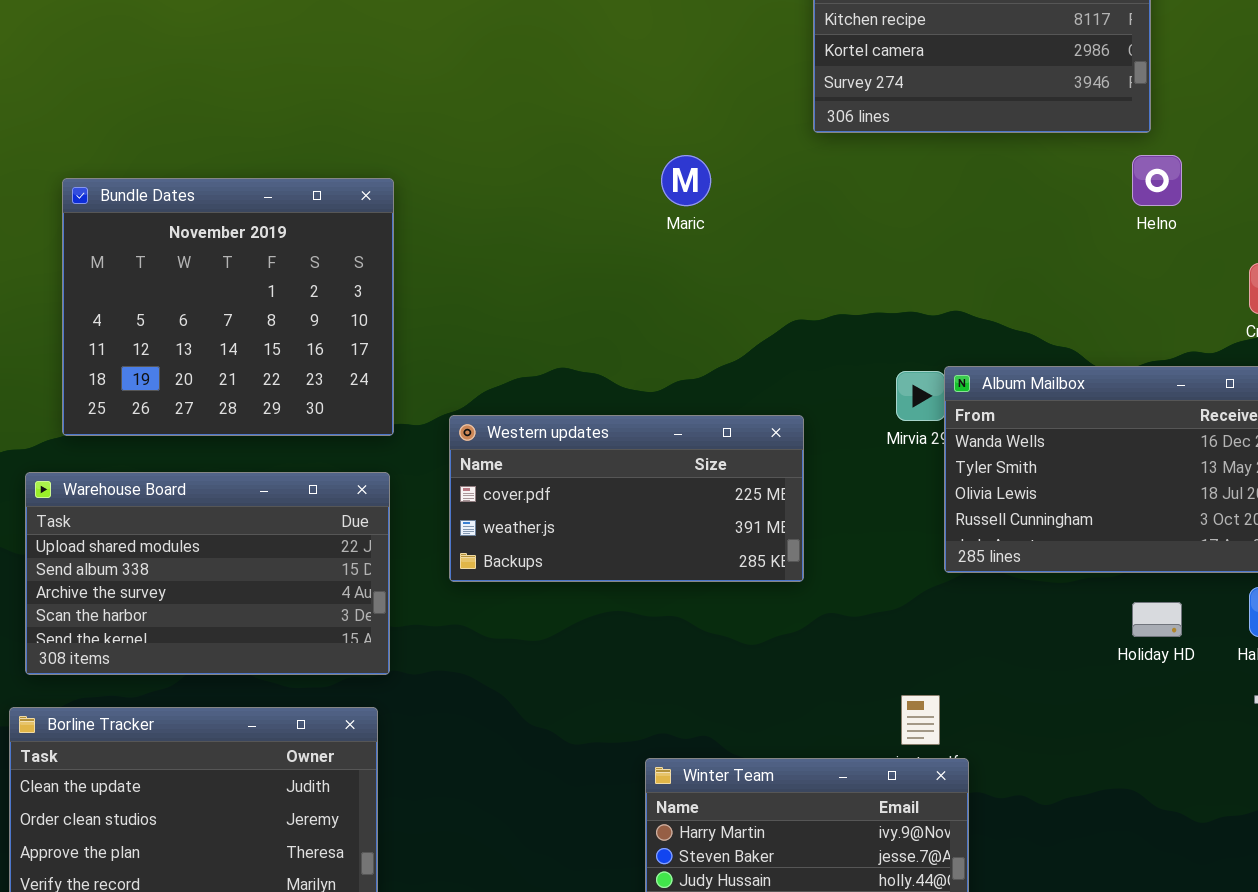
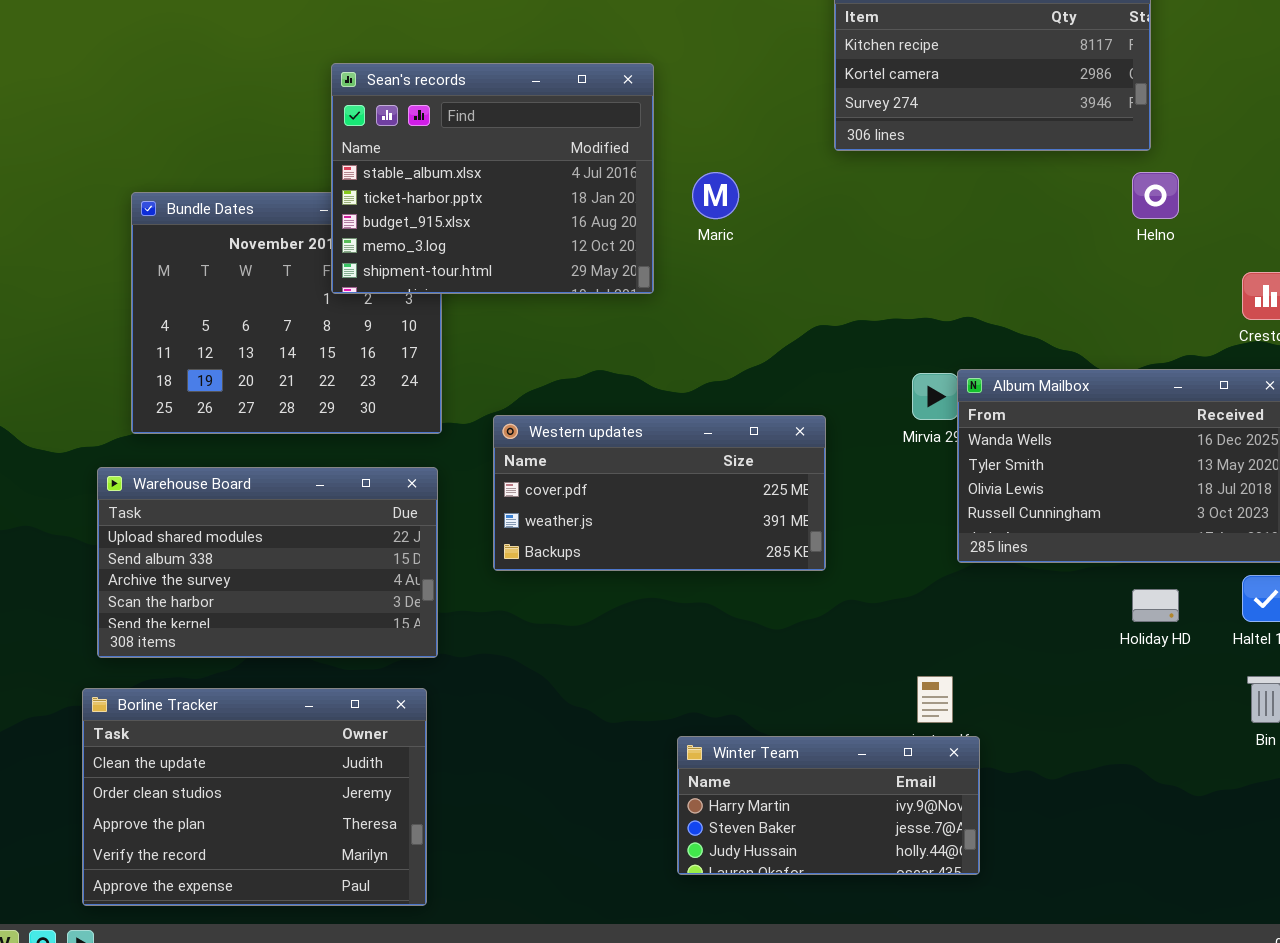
Sean's records: none -> [331,63,654,294], opened

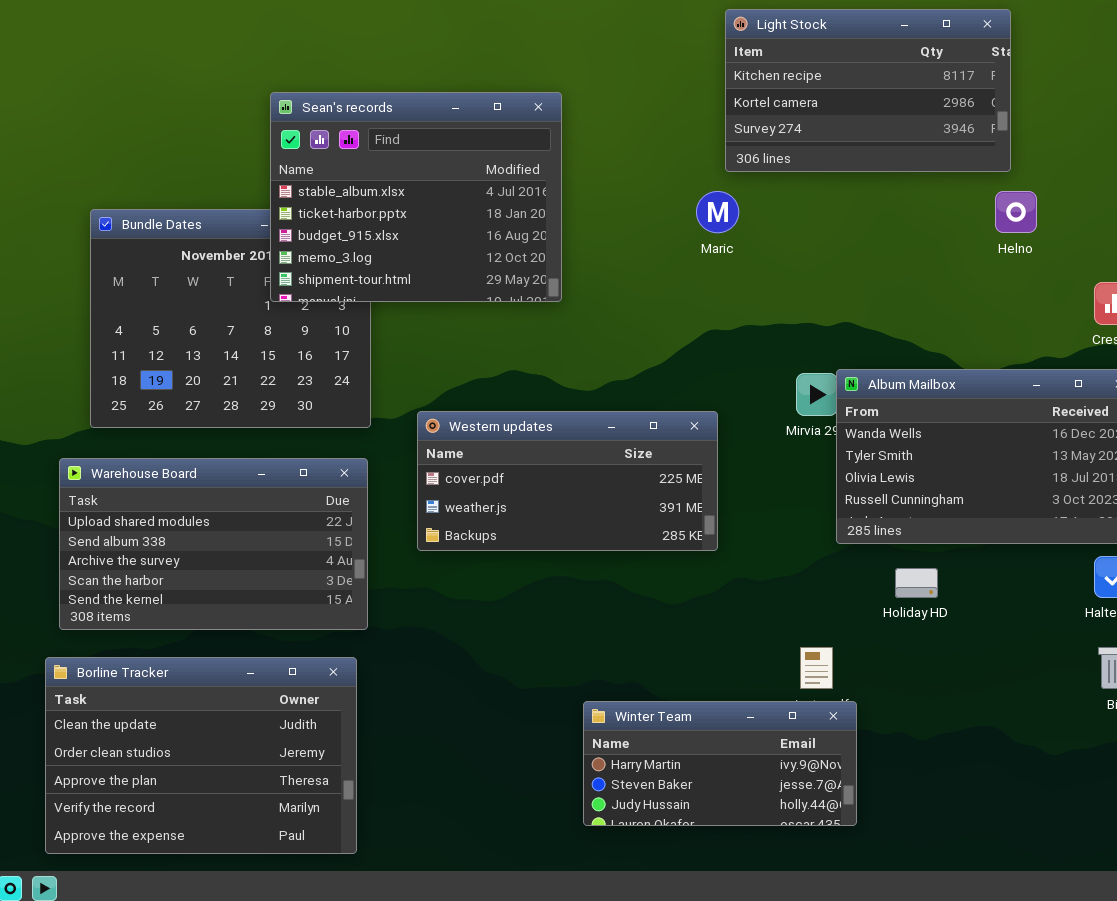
Maric: [692,172,739,219] -> [696,191,739,233], moved
Holiday HD: [1132,589,1179,622] -> [895,568,938,598], moved

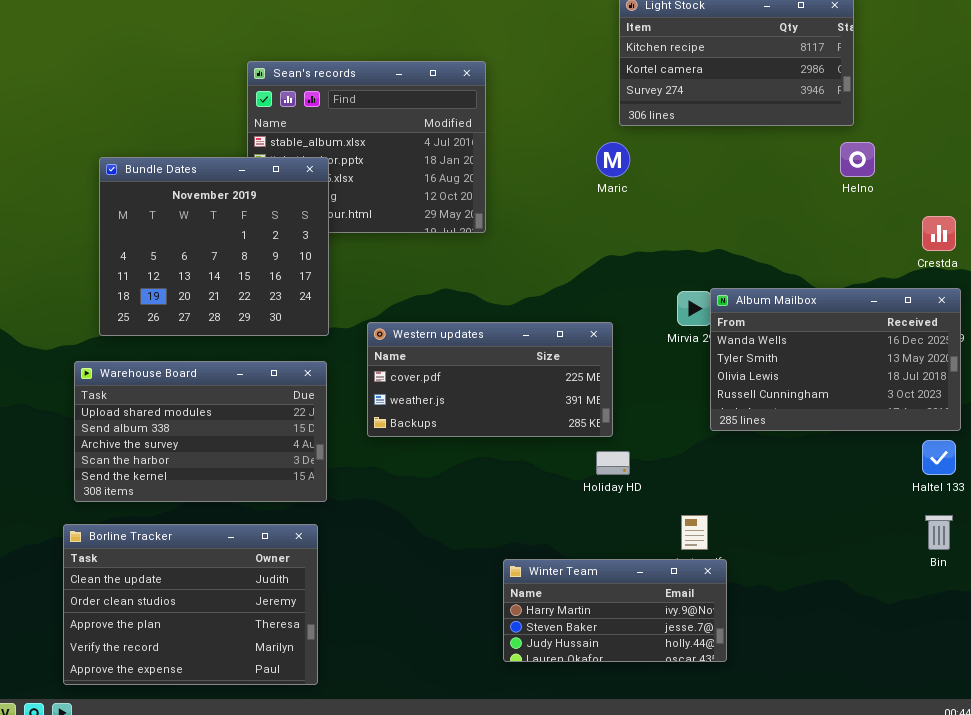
Bundle Dates: [90,209,371,428] -> [99,157,329,336], raised
Holiday HD: [895,568,938,598] -> [596,451,630,475], moved

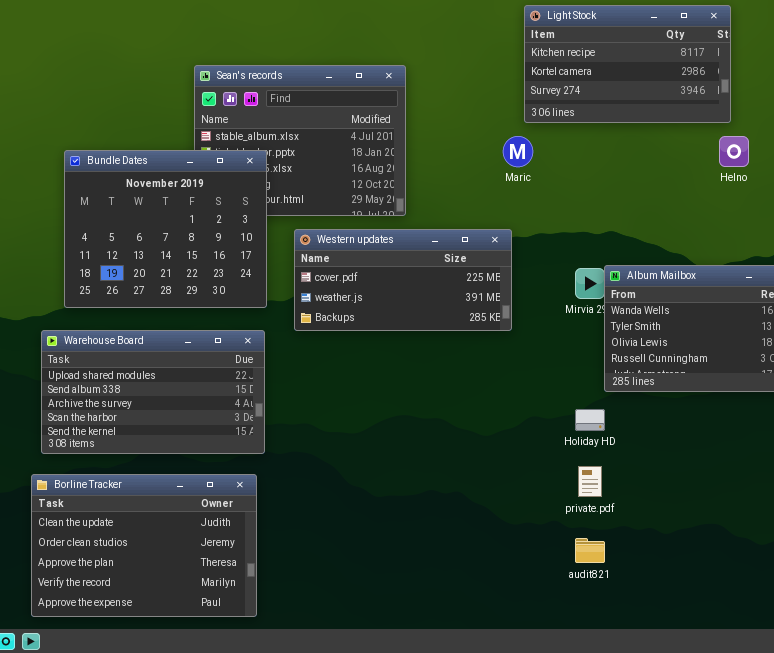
Western updates: [367,322,613,437] -> [294,229,512,331], moved
Holiday HD: [596,451,630,475] -> [575,409,605,431], moved
Winter Team: [503,559,727,662] -> none, closed

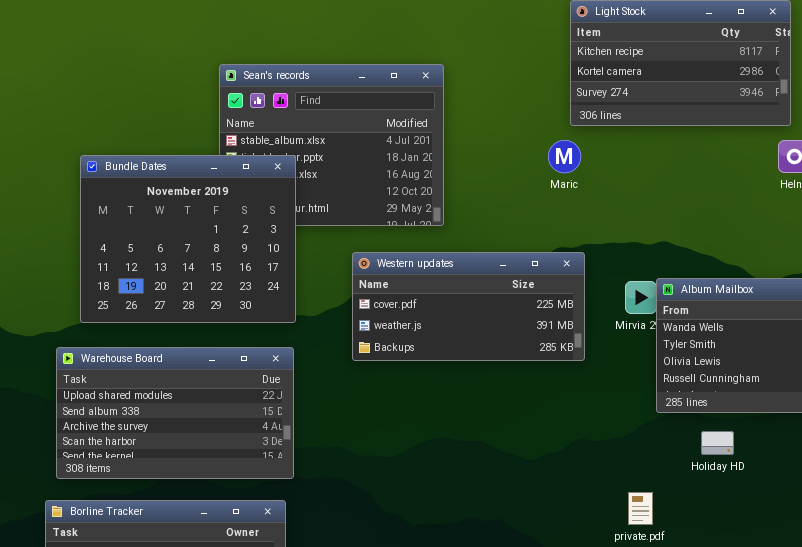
Western updates: [294,229,512,331] -> [352,252,585,361], moved
Holiday HD: [575,409,605,431] -> [701,431,734,455], moved

